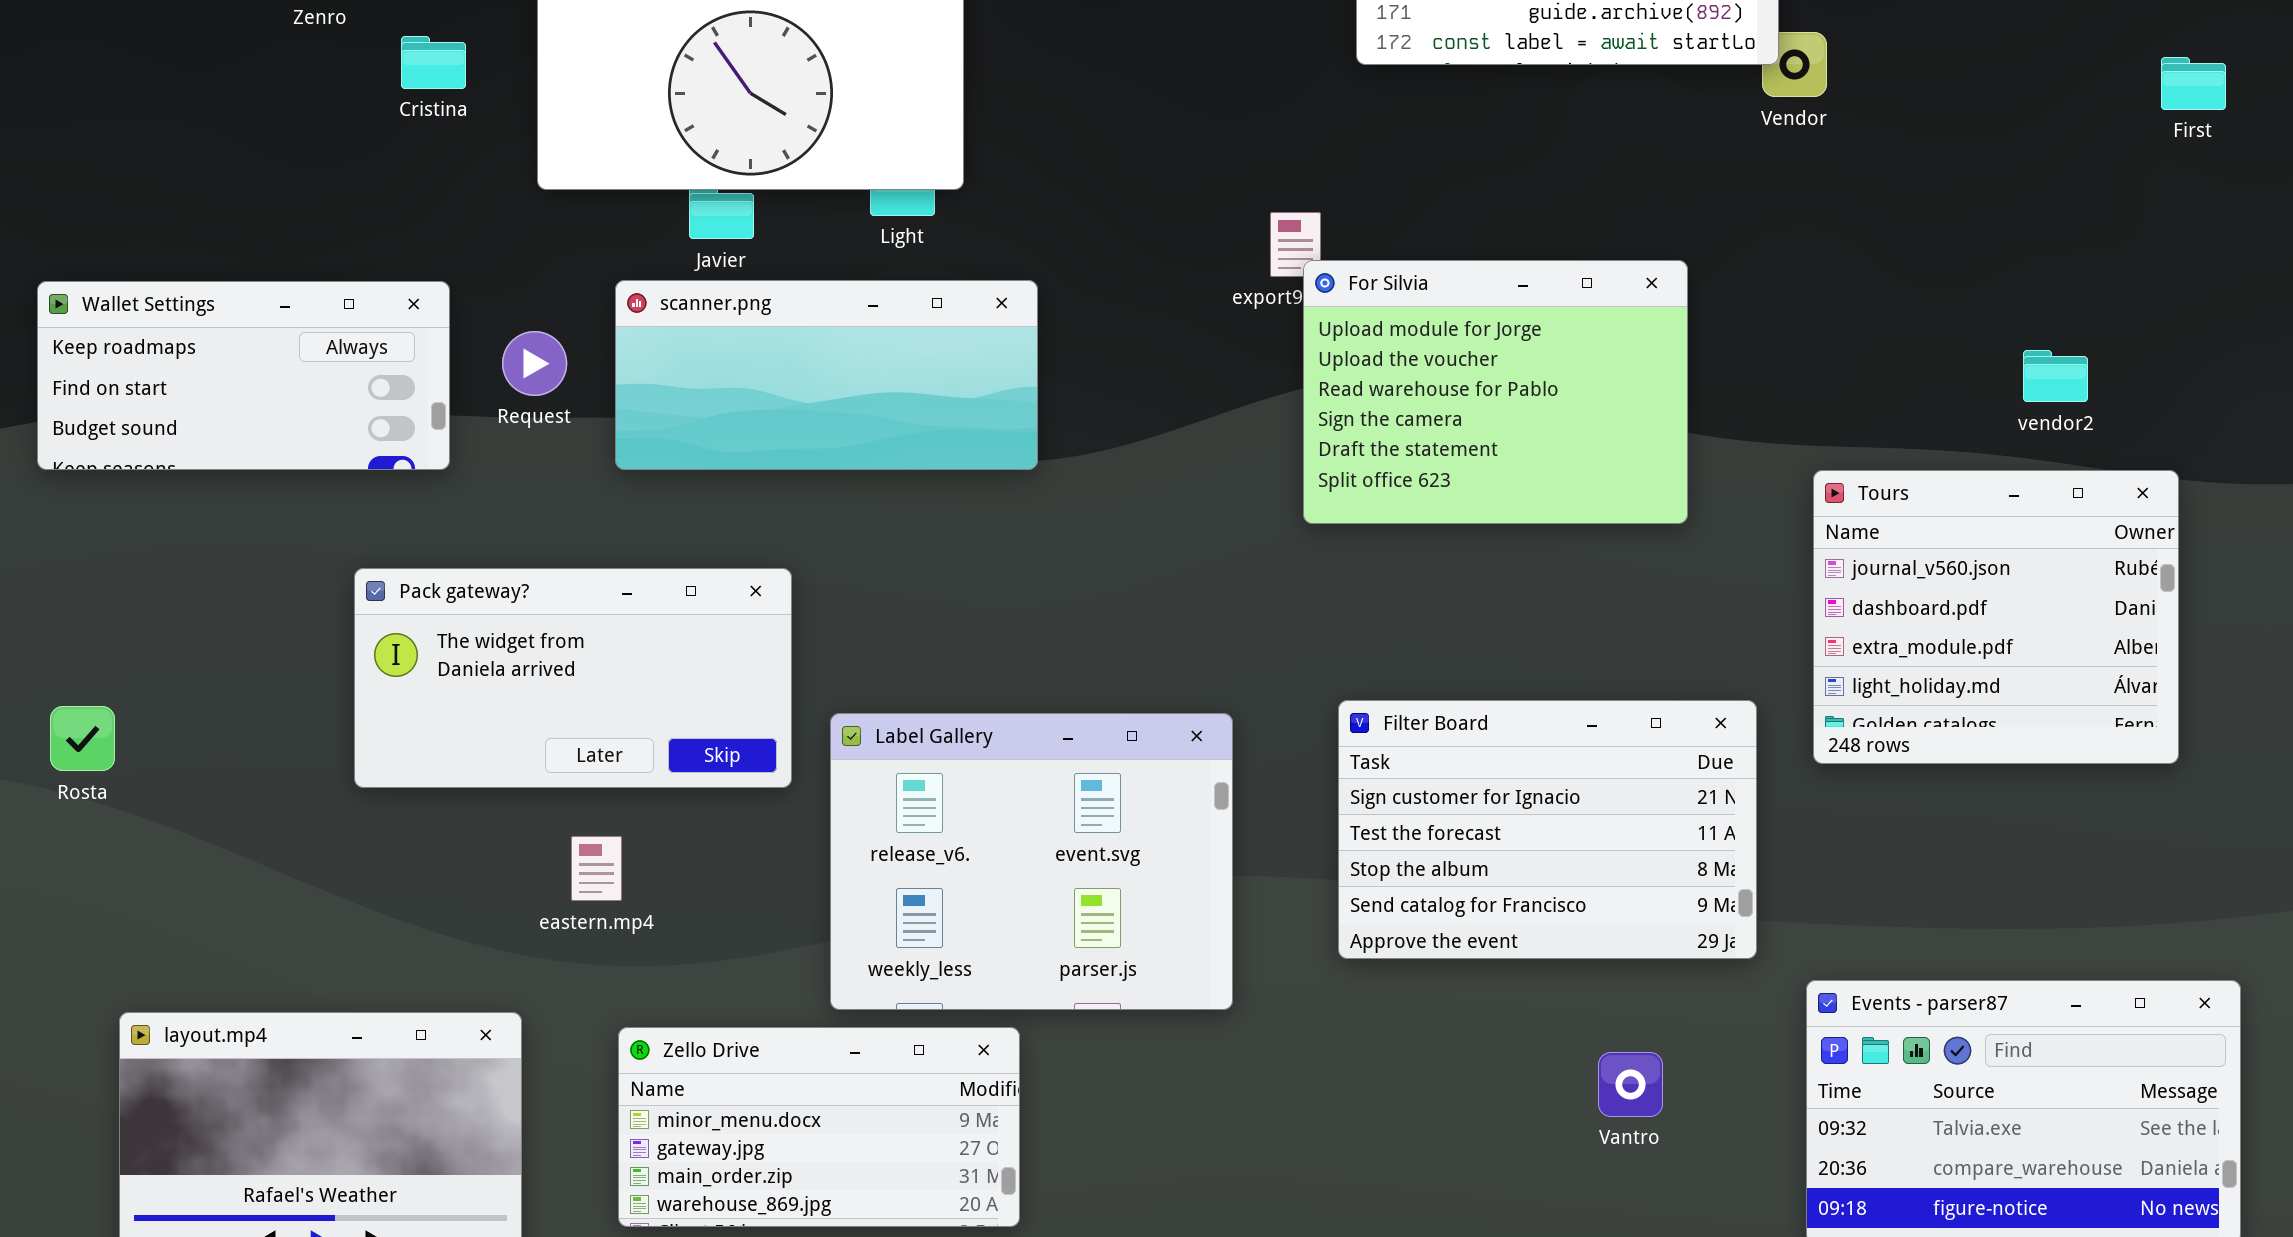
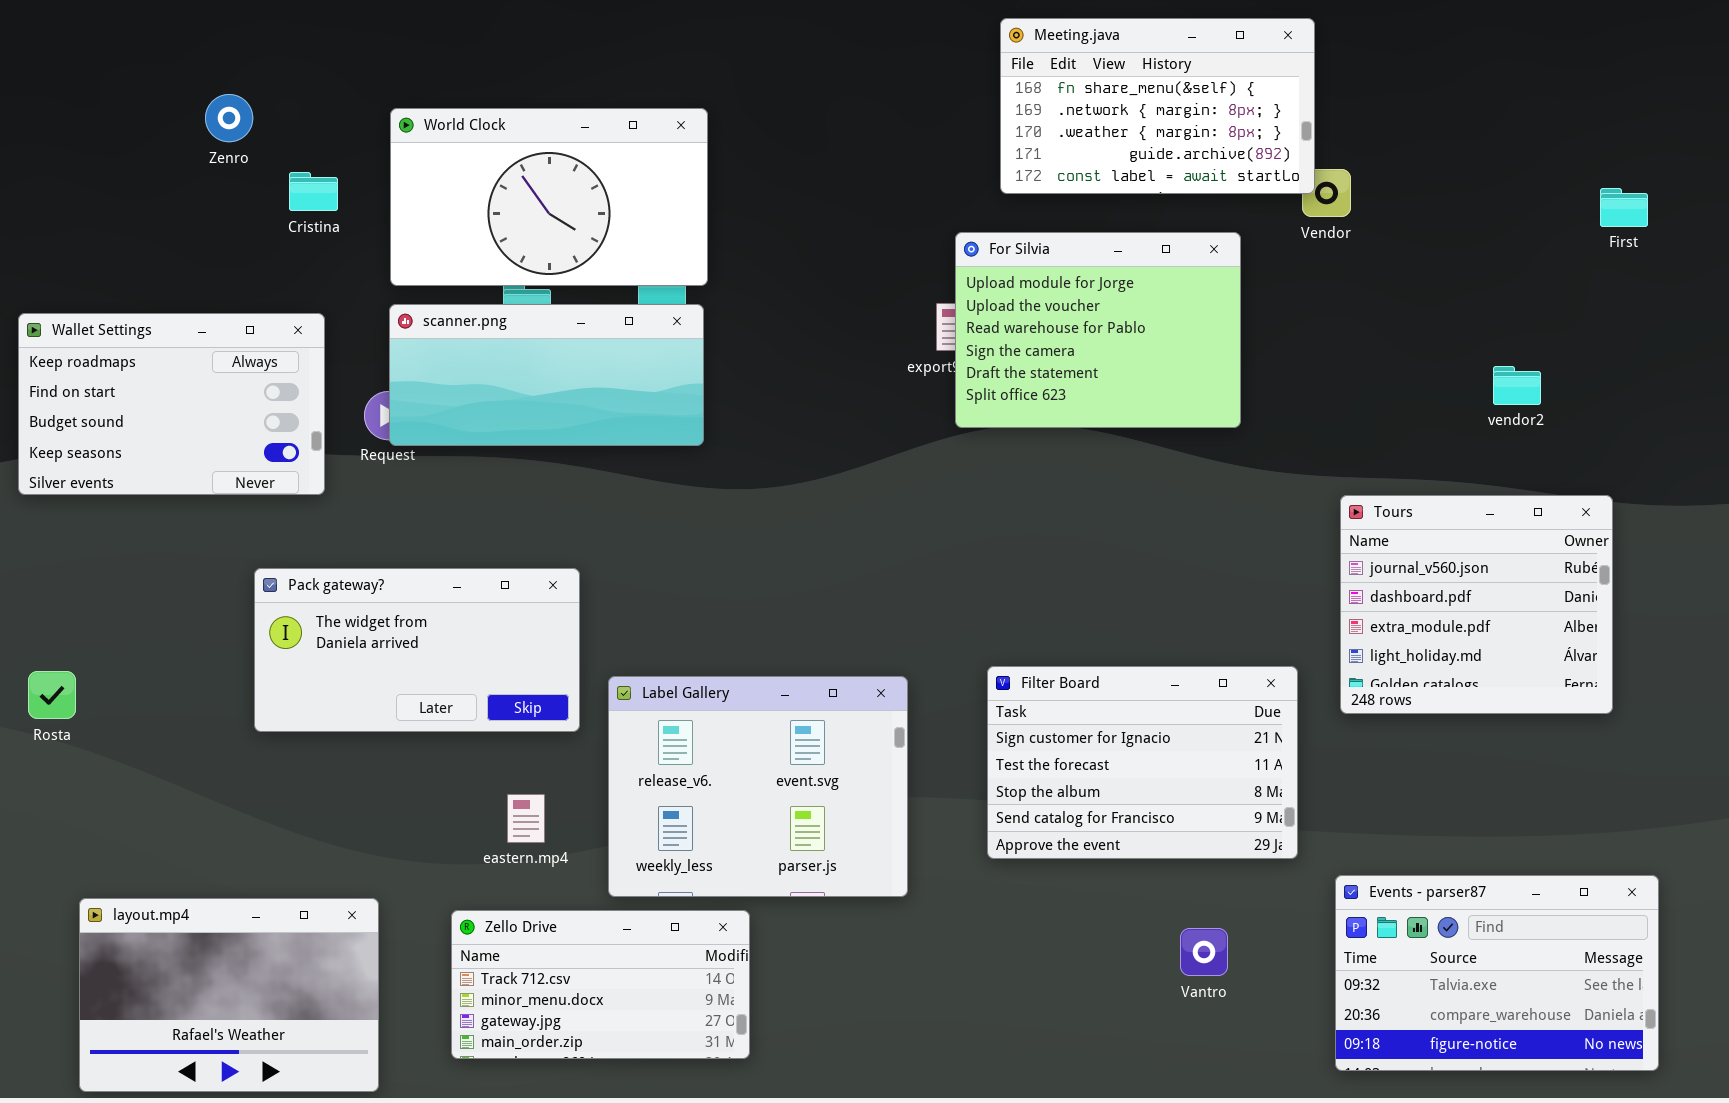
For Silvia: [1303,260,1688,524] -> [955,232,1241,428], moved
scanner.png: [615,280,1038,470] -> [389,304,704,446], moved
Wallet Settings: [37,281,450,470] -> [18,313,325,495], resized
vendor2: [2023,350,2088,402] -> [1493,366,1541,405], moved
eastern.mp4: [571,836,622,901] -> [507,794,545,843], moved
Zello Drive: [618,1027,1020,1227] -> [451,910,750,1059], scrolled up 1 row

